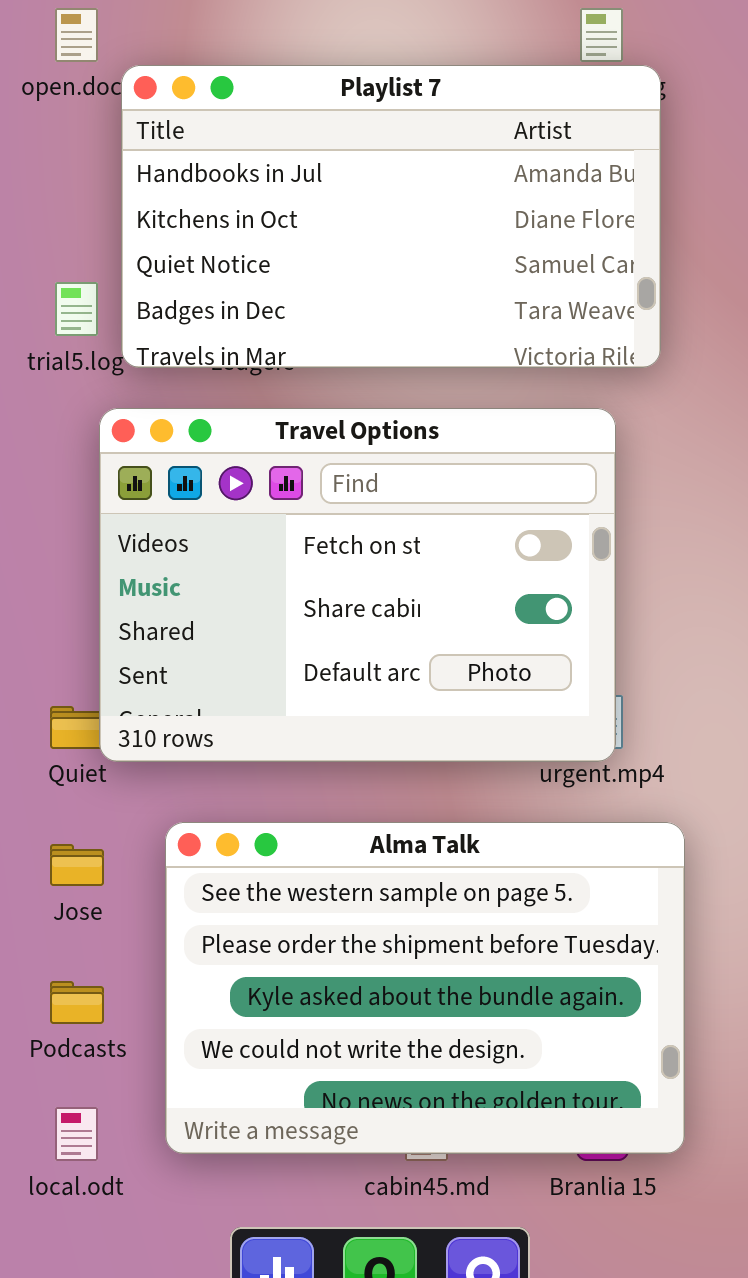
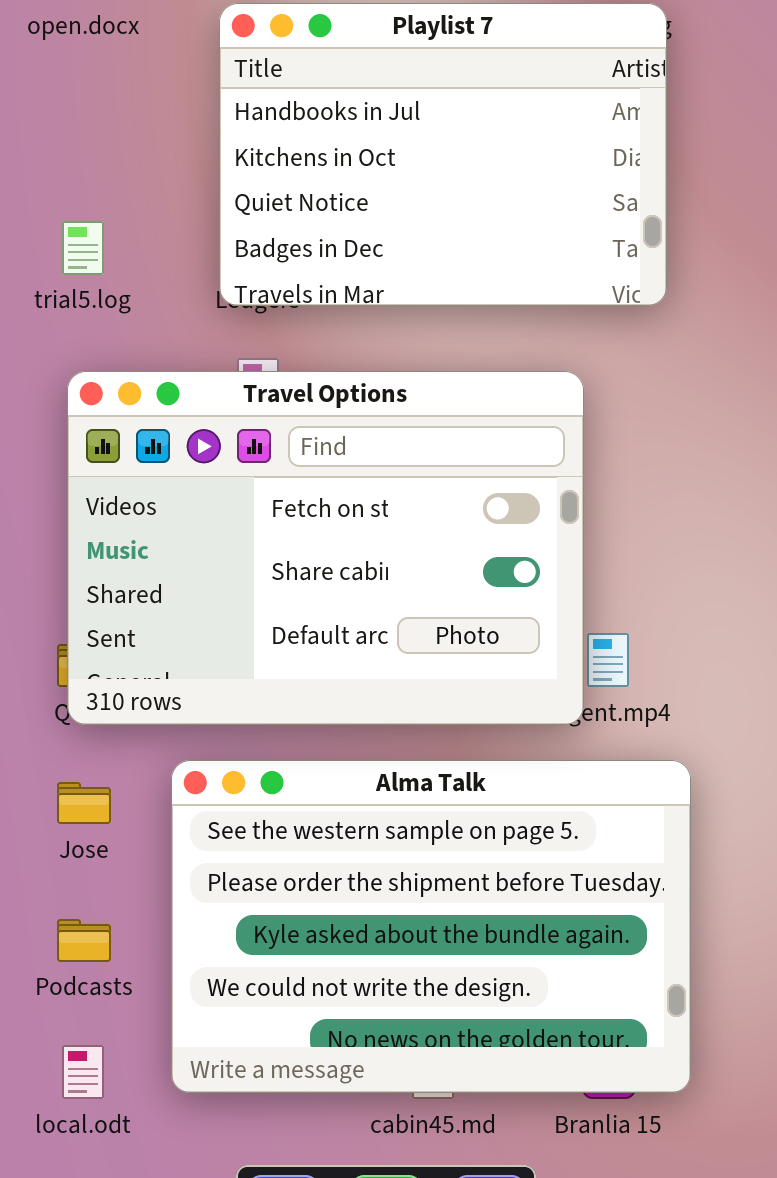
Playlist 7: [121,65,661,368] -> [219,3,667,306], resized
Travel Options: [99,408,616,762] -> [67,371,584,725], moved

